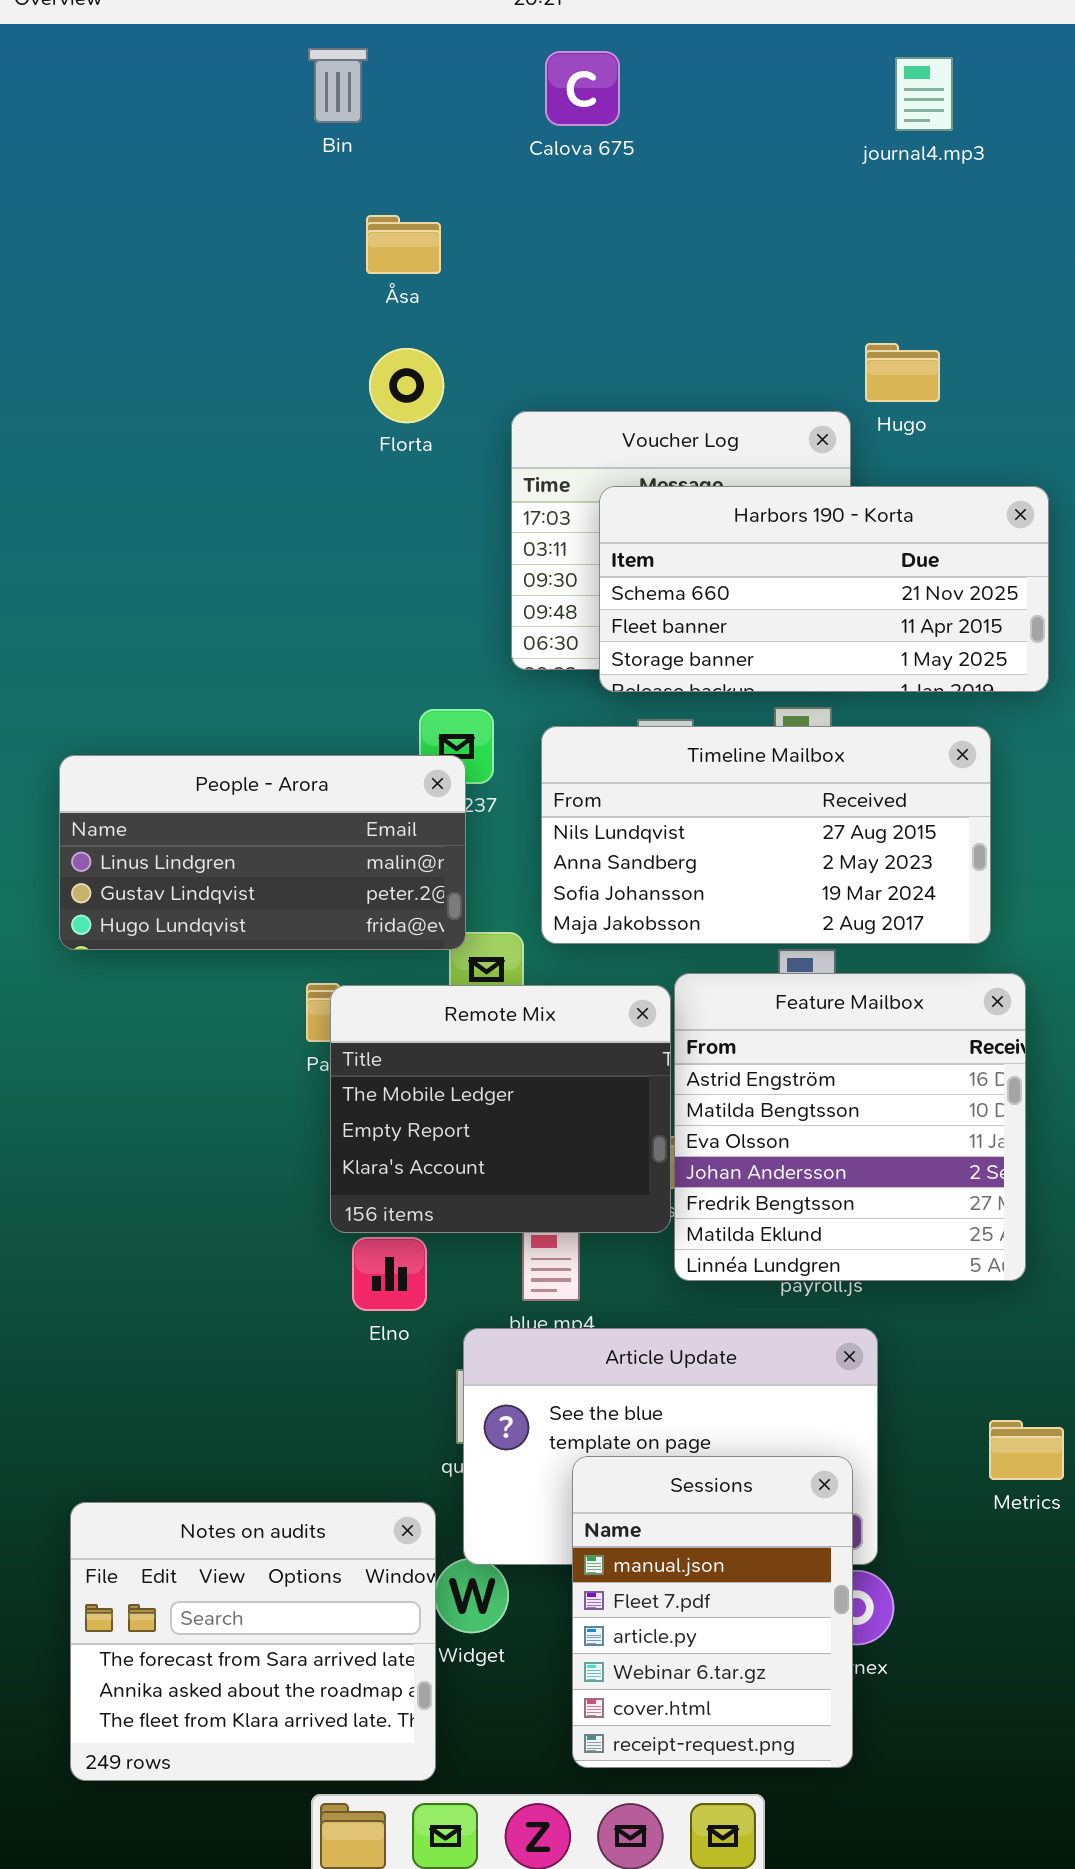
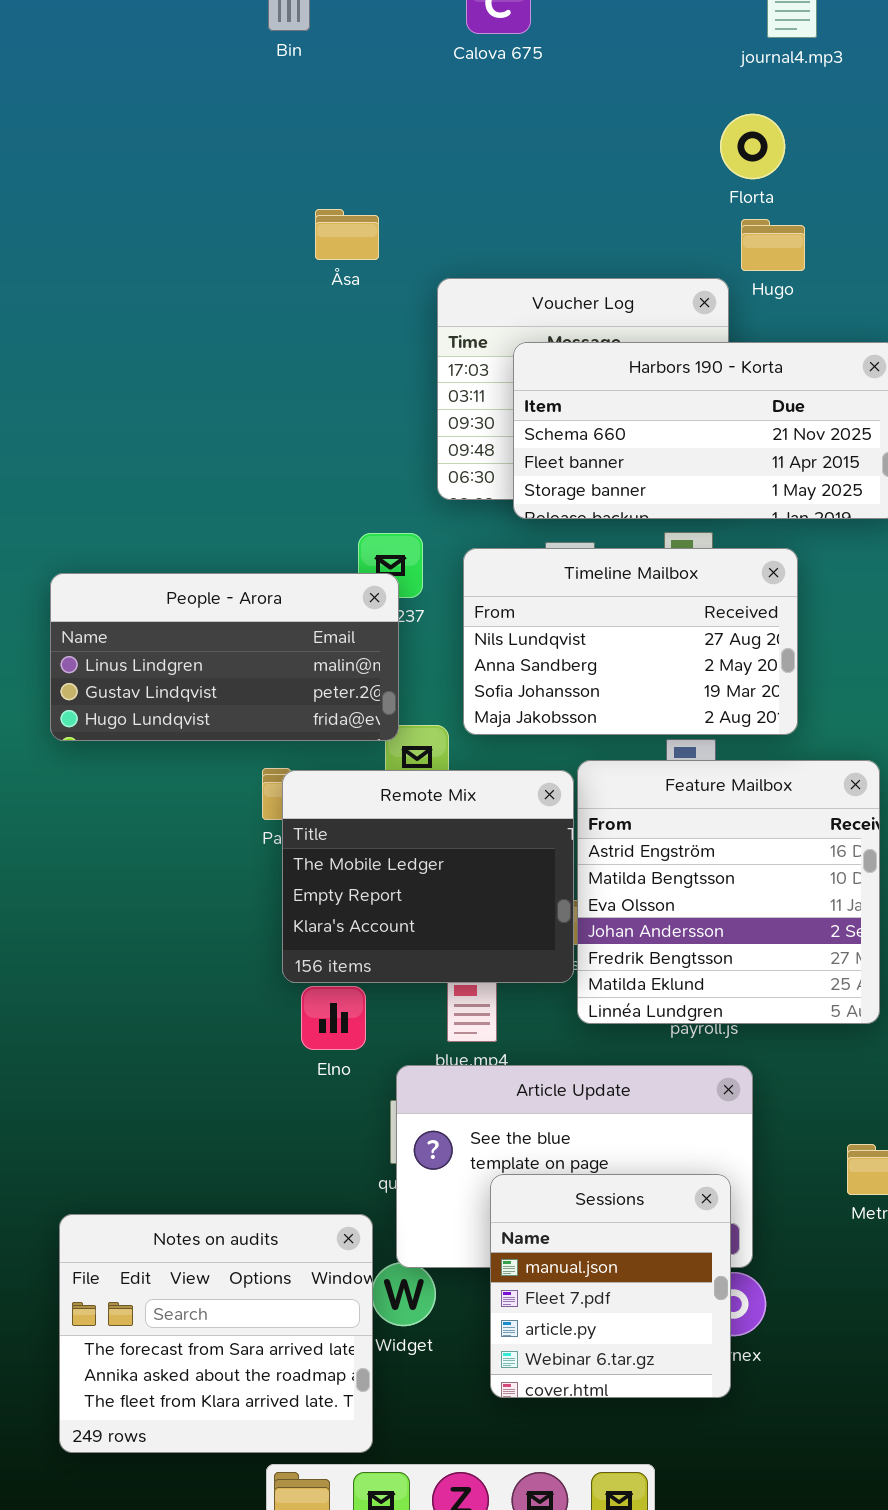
Åsa: [366,215,441,274] -> [315,209,379,260], moved
Florta: [369,348,444,423] -> [720,114,785,179], moved
Timeline Mailbox: [541,726,991,944] -> [463,548,798,735], resized
Sessions: [572,1456,853,1768] -> [490,1174,731,1398], resized

